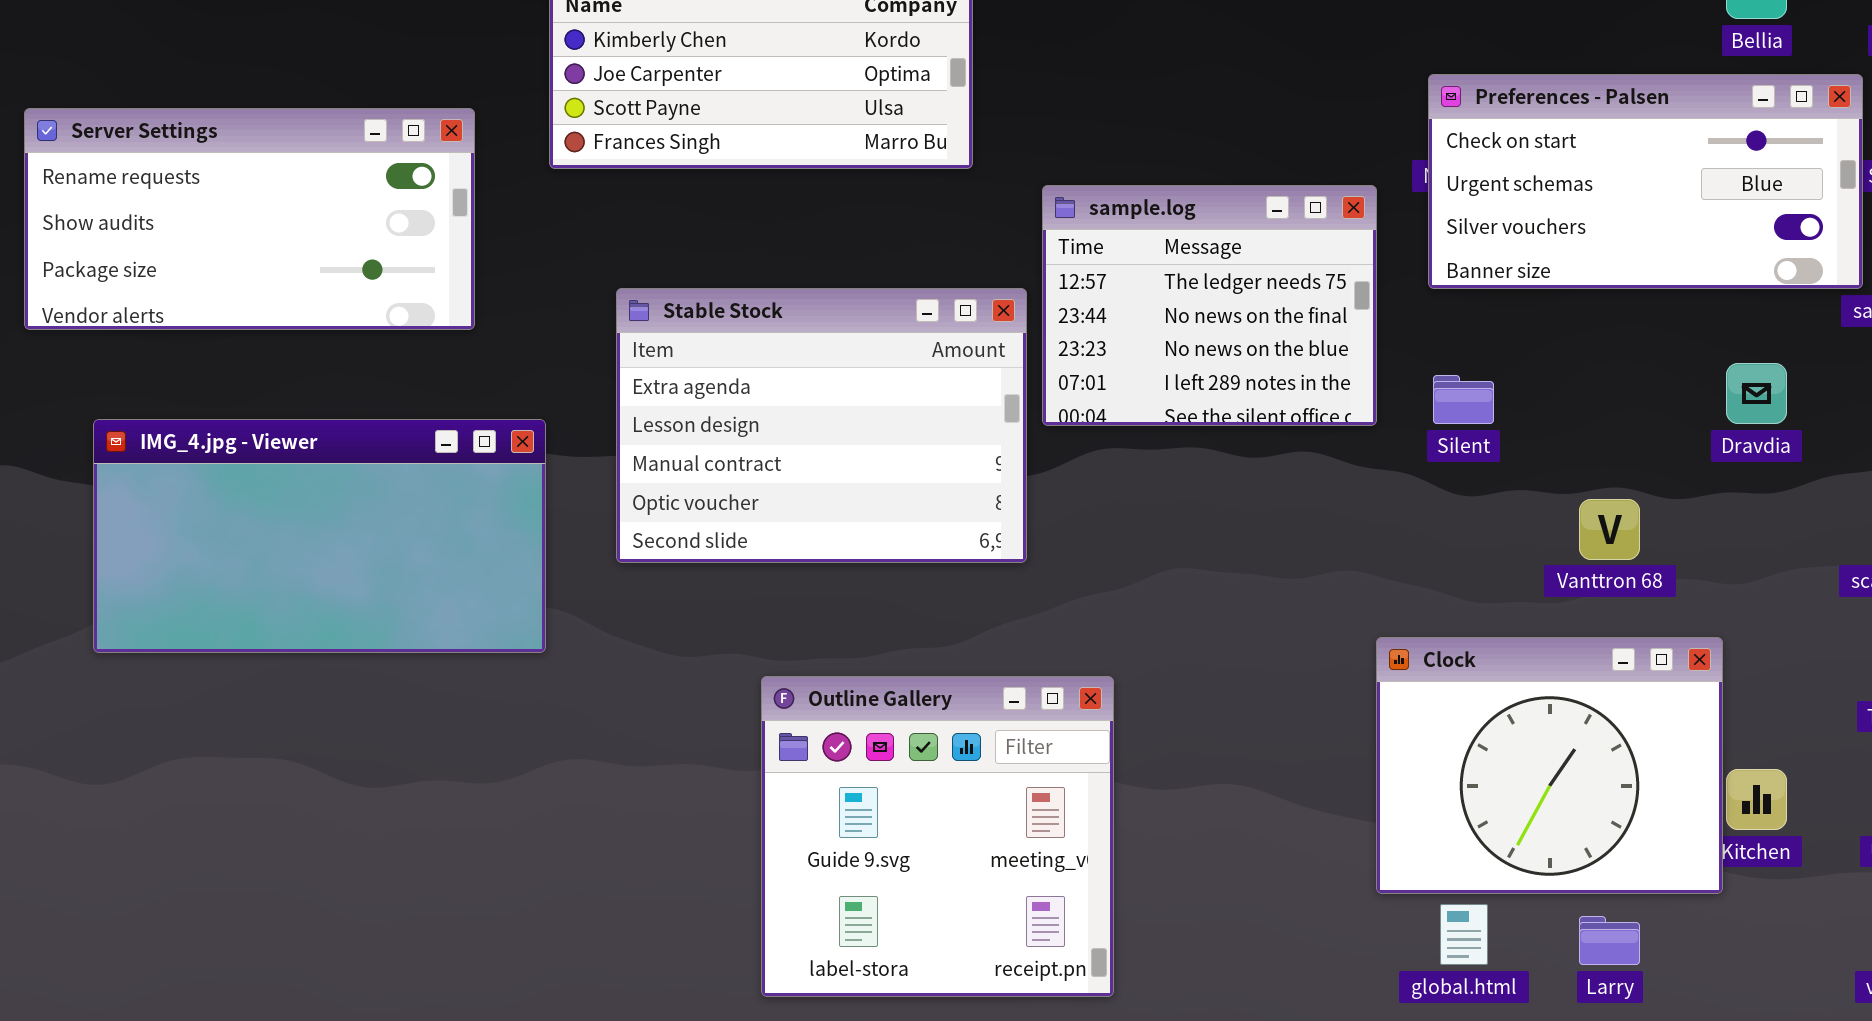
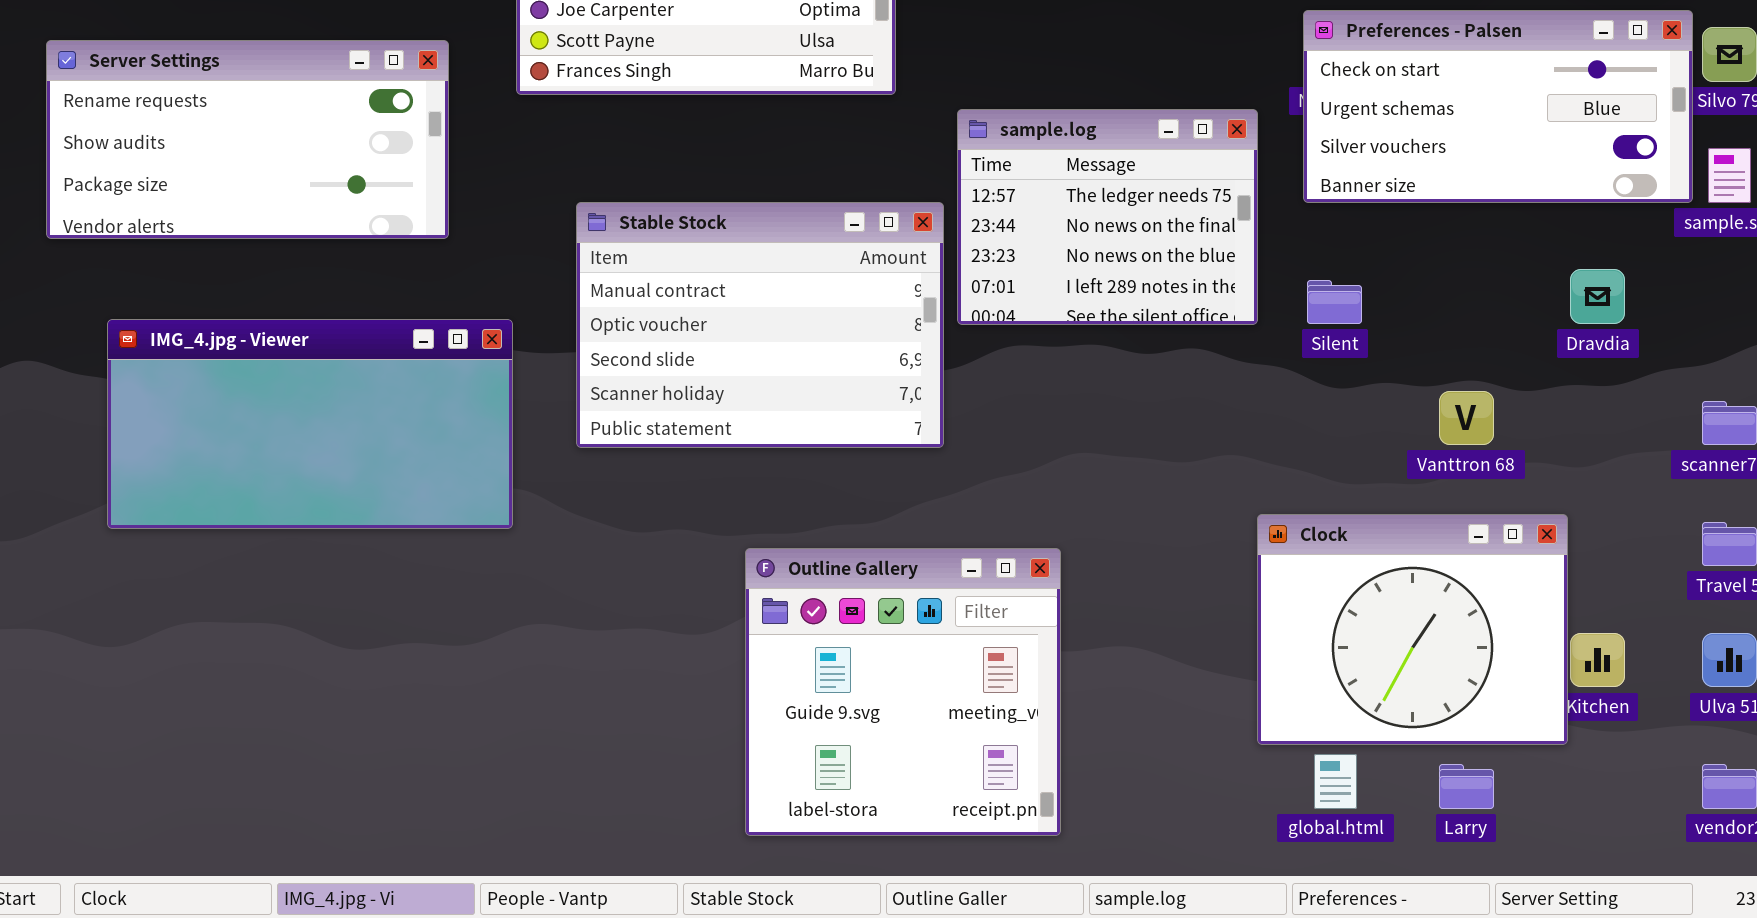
Stable Stock: [616,288,1027,563] -> [576,202,944,448], scrolled down 2 rows
Outline Gallery: [761,676,1114,997] -> [745,548,1061,836], moved

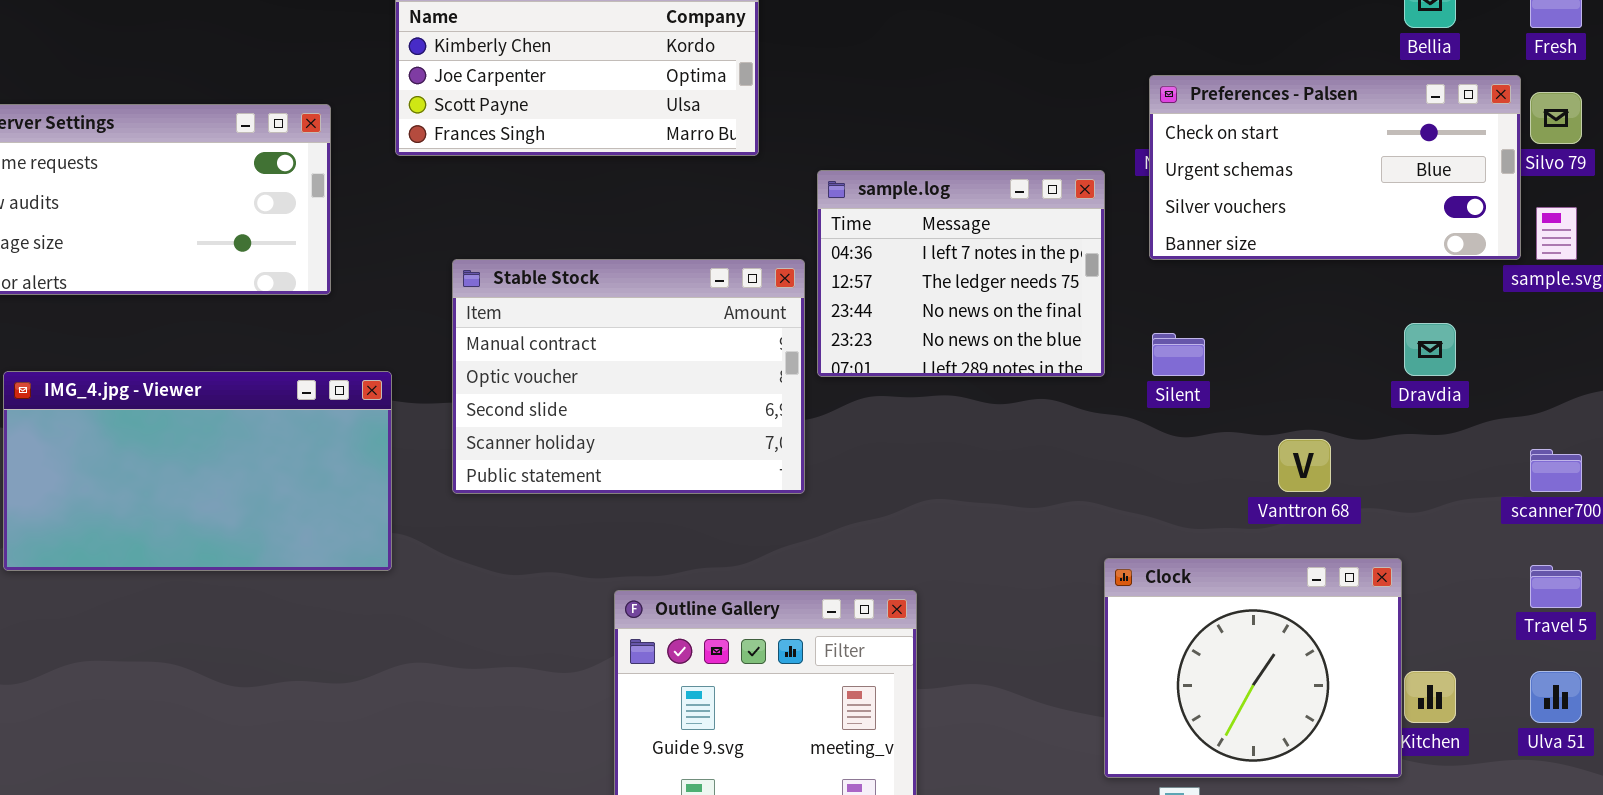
sample.log: [957,109,1258,325] -> [817,170,1105,377], scrolled up 1 row

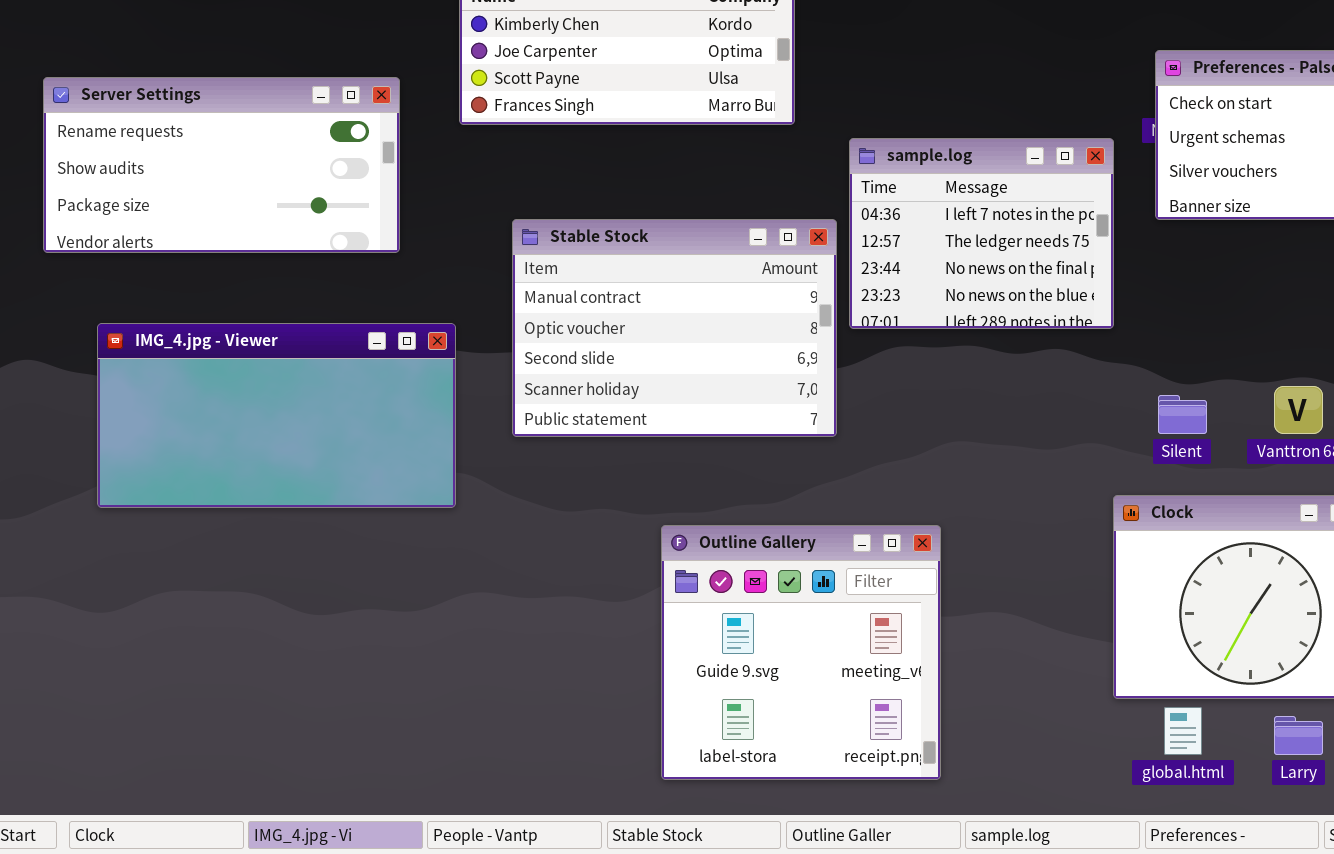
Silent: [1152,333,1205,376] -> [1158,395,1207,434], moved

